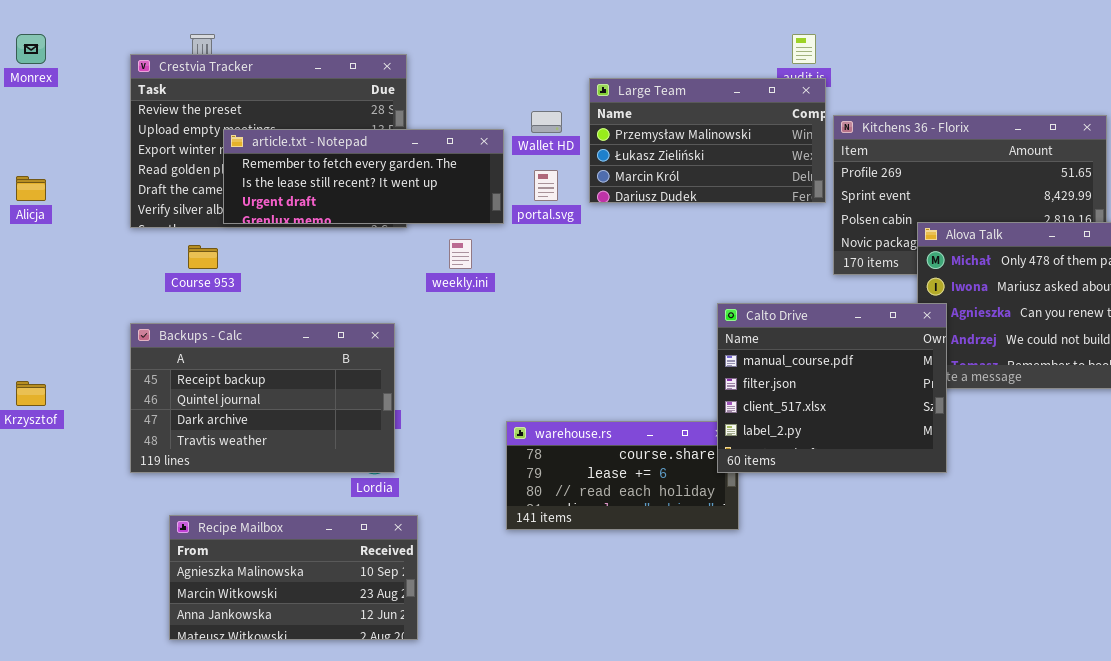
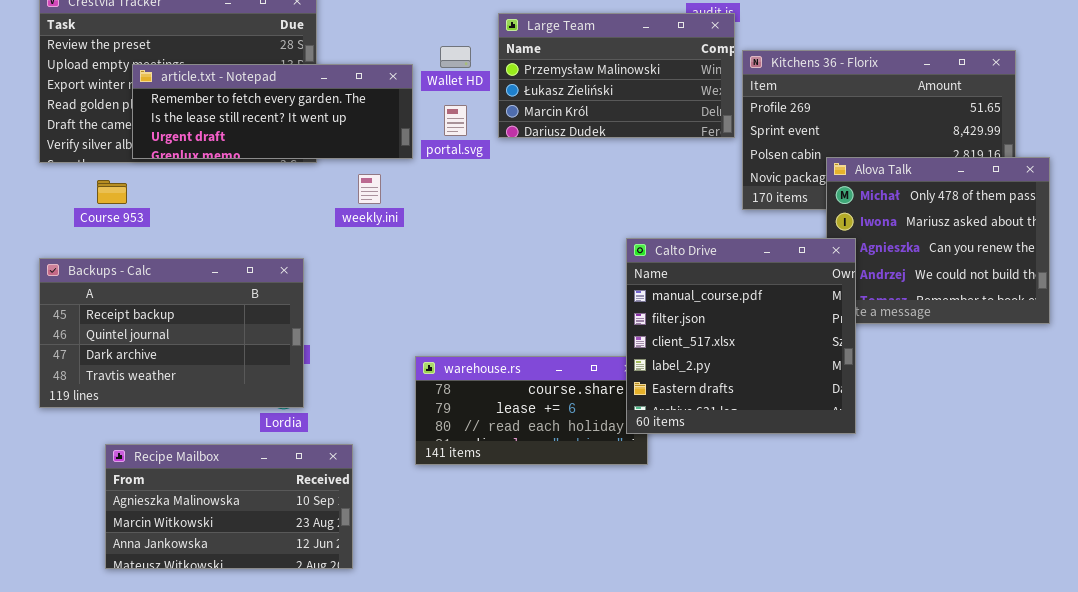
Calto Drive: [717,303,947,473] -> [626,238,856,434], resized
Recipe Mailbox: [169,515,418,640] -> [105,444,353,569], moved

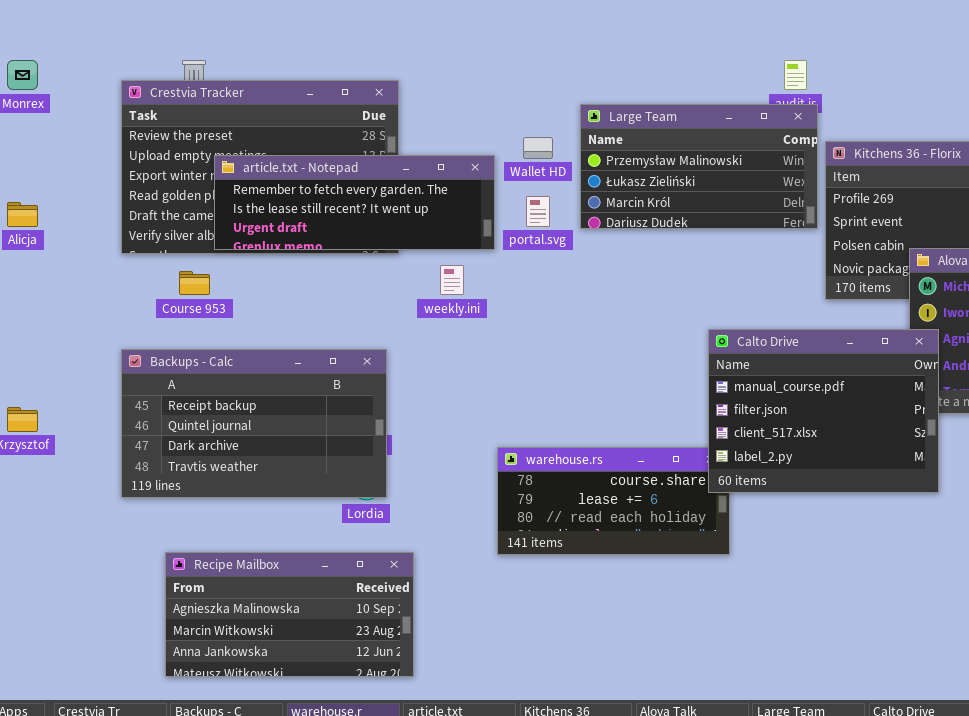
Calto Drive: [626,238,856,434] -> [708,329,939,493], resized
Recipe Mailbox: [105,444,353,569] -> [165,552,414,677], moved

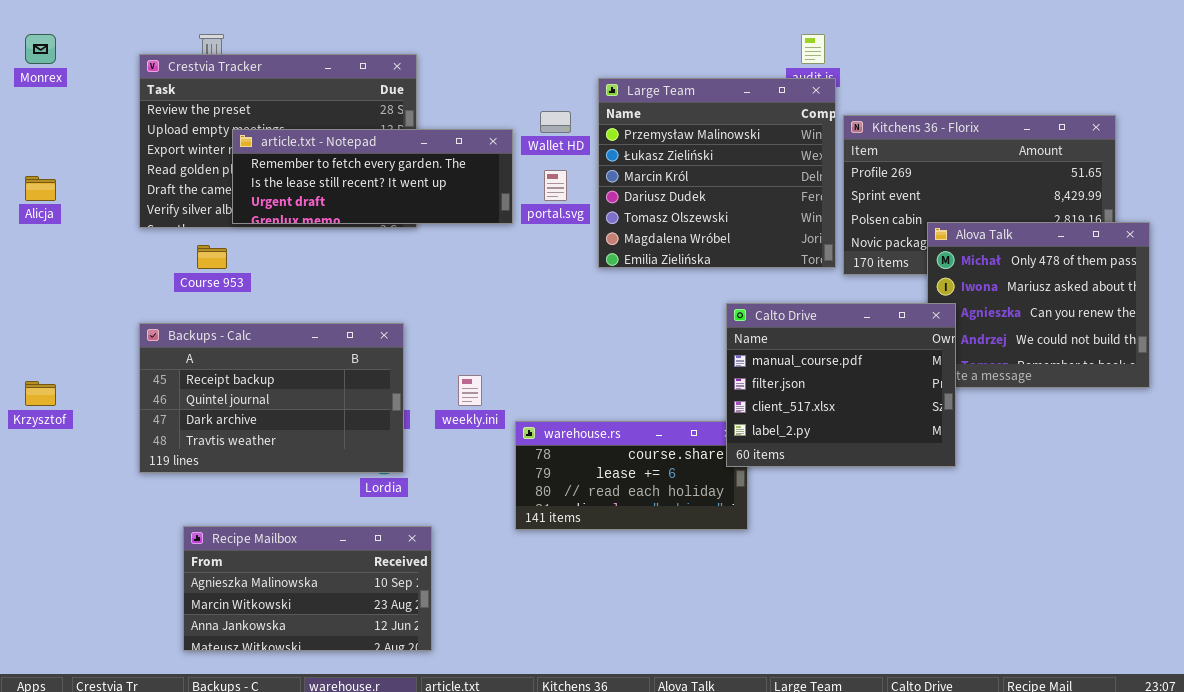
Large Team: [580,104,818,229] -> [598,78,836,268], resized
weekly.ini: [440,265,464,295] -> [458,375,482,406], moved

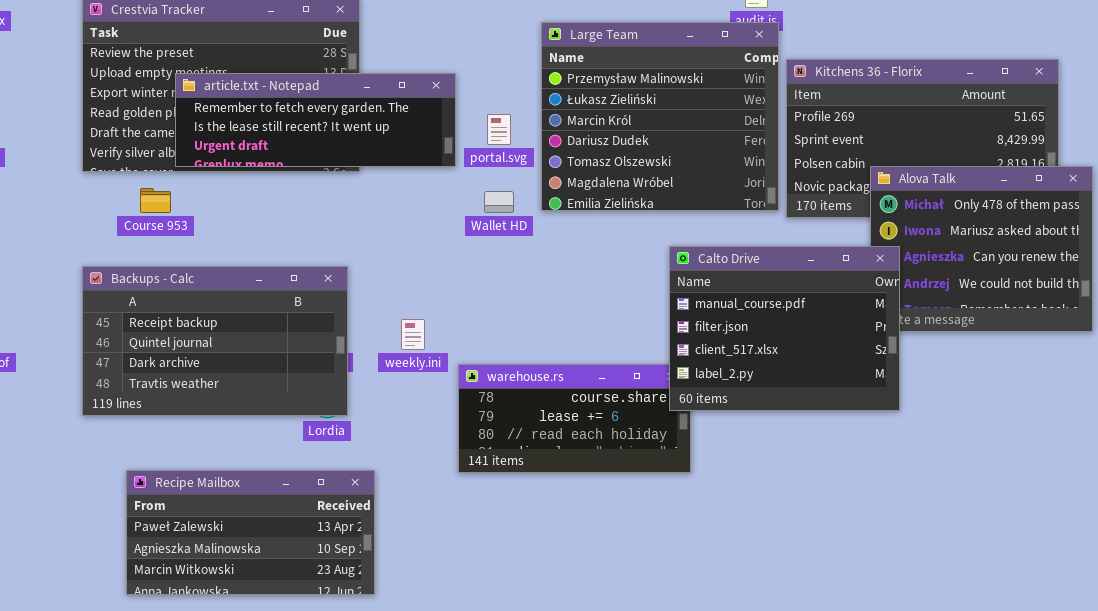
Wallet HD: [540,111,571,133] -> [484,191,514,213], moved
Recipe Mailbox: [183,526,432,651] -> [126,470,375,595], scrolled up 1 row

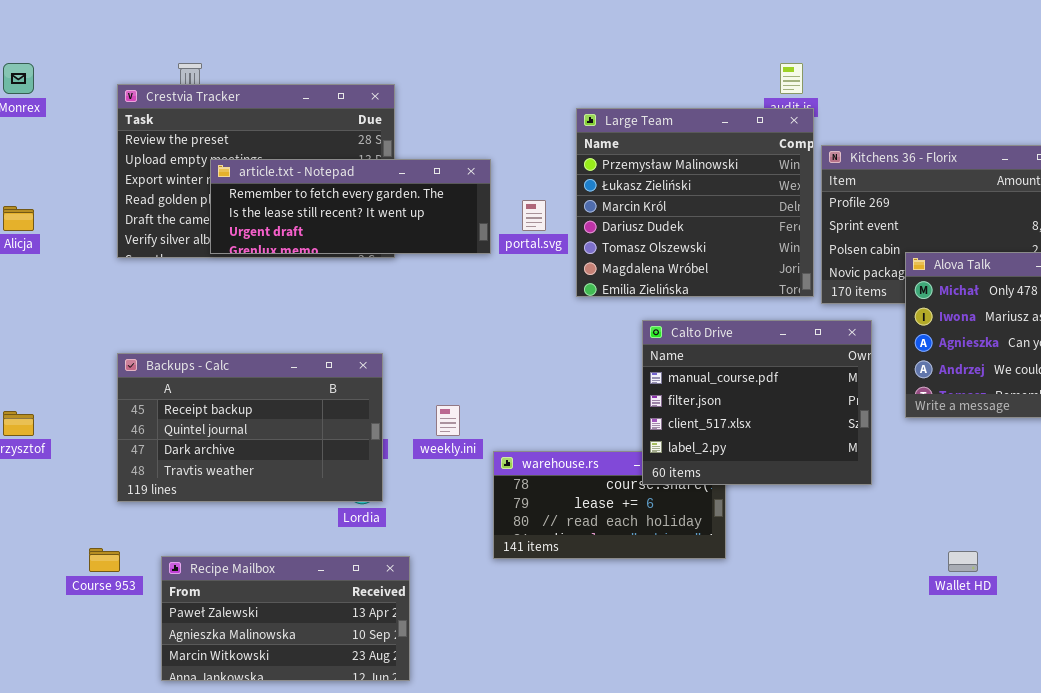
Course 953: [140,188,171,213] -> [89,548,120,572], moved
Wallet HD: [484,191,514,213] -> [948,551,978,572], moved
Calto Drive: [669,246,900,411] -> [642,320,872,485], moved

